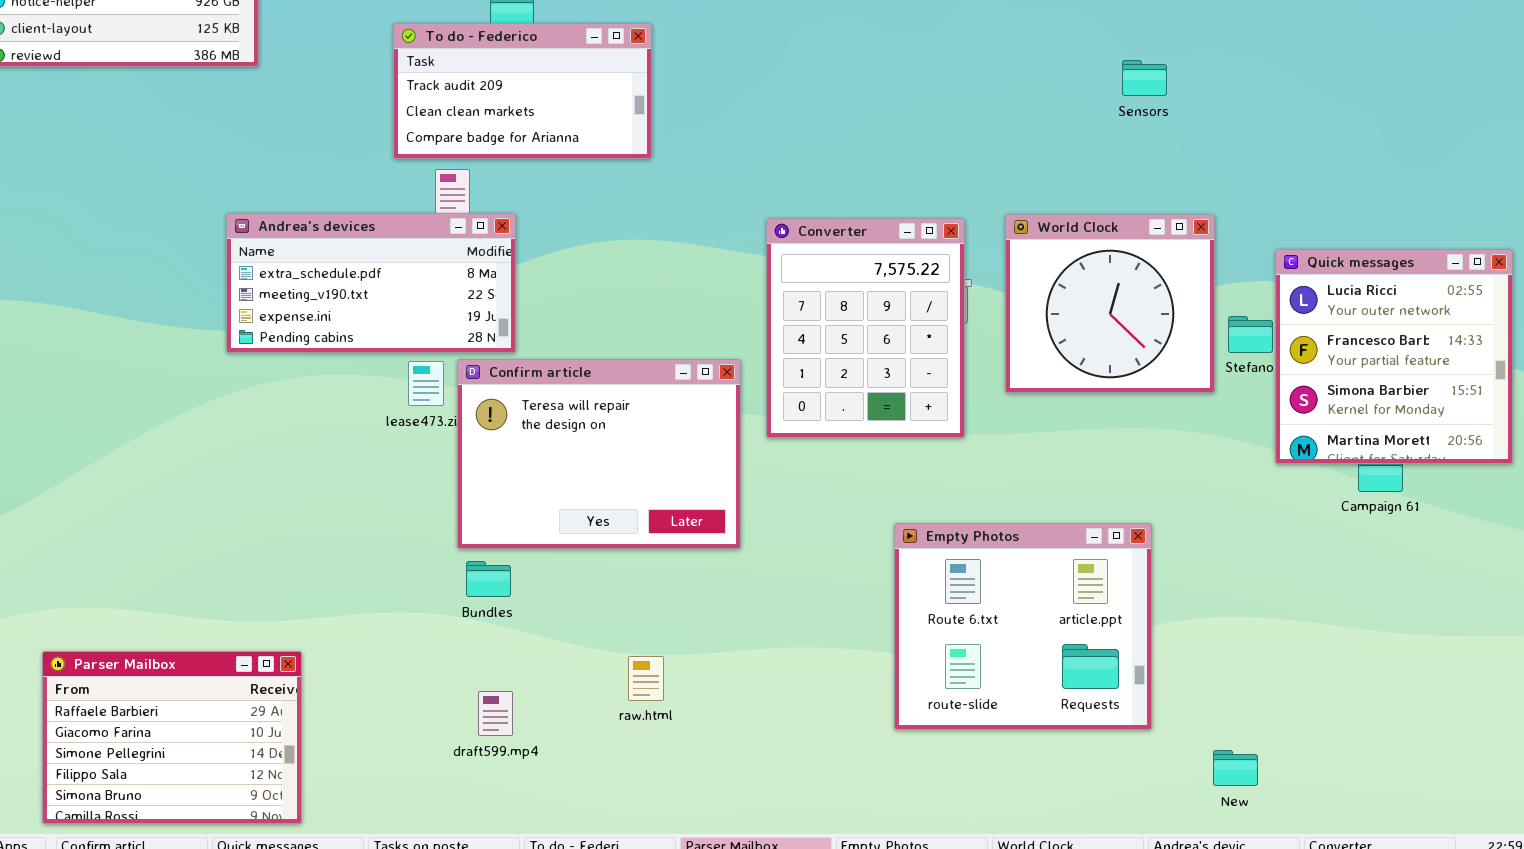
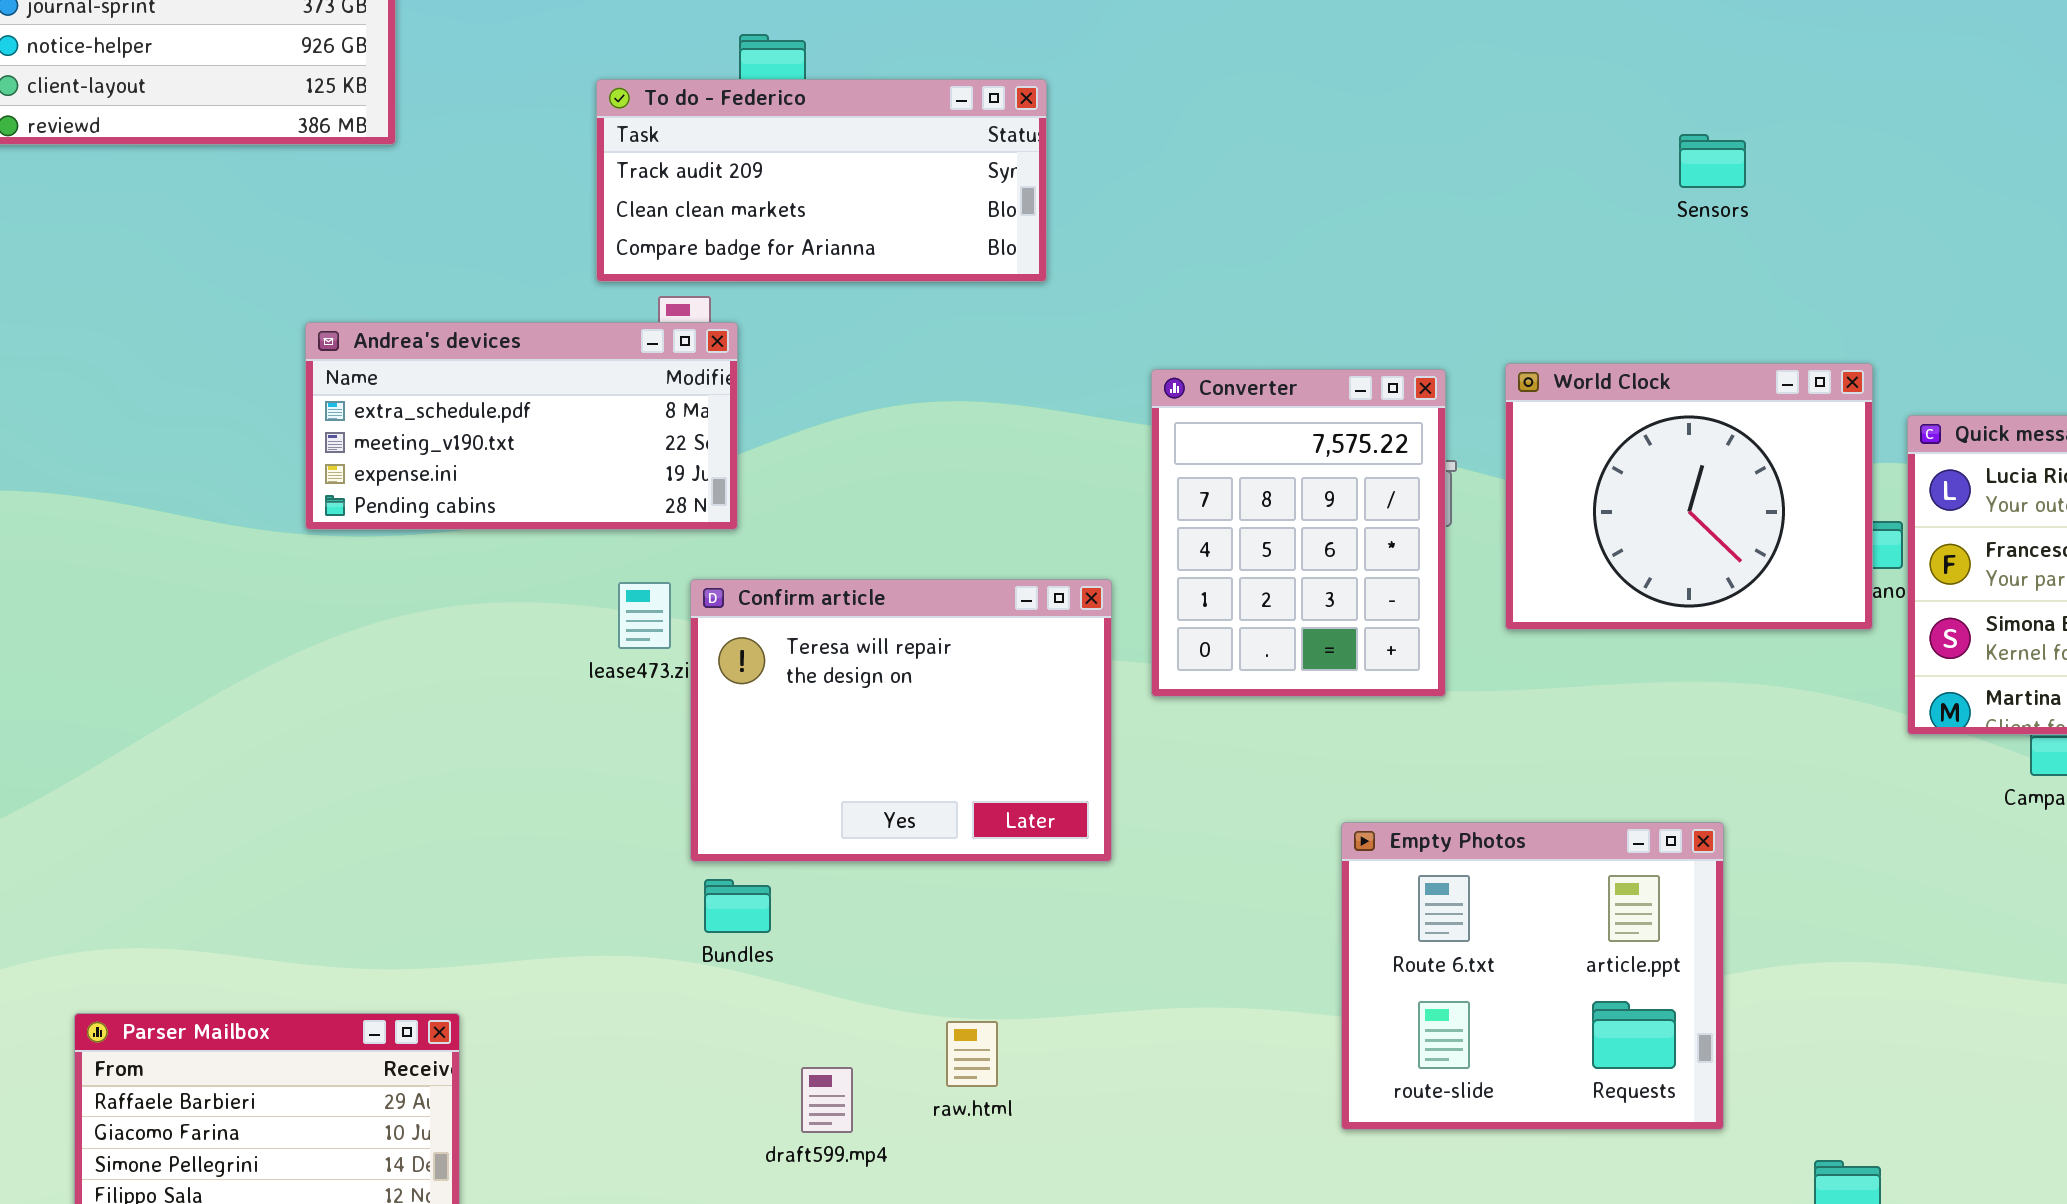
To do - Federico: [393,23,652,159] -> [596,79,1047,282], resized
Andrea's devices: [226,213,516,353] -> [305,322,738,530], moved
World Clock: [1005,214,1215,393] -> [1505,363,1873,630], resized
draft599.mp4: [478,691,513,736] -> [801,1067,853,1133], moved

